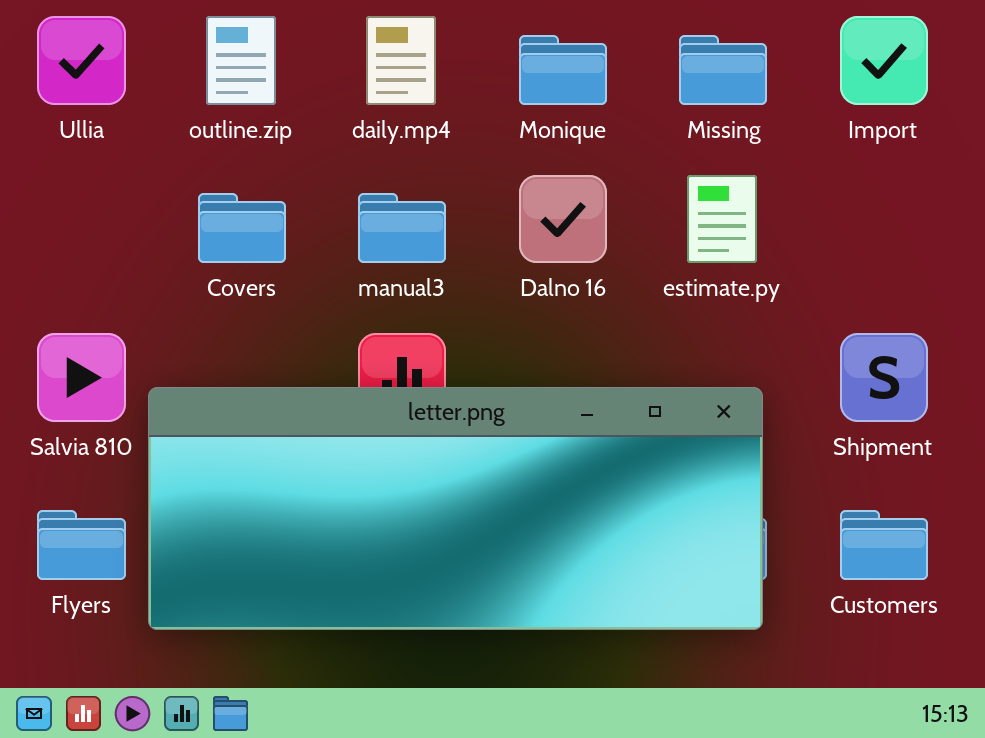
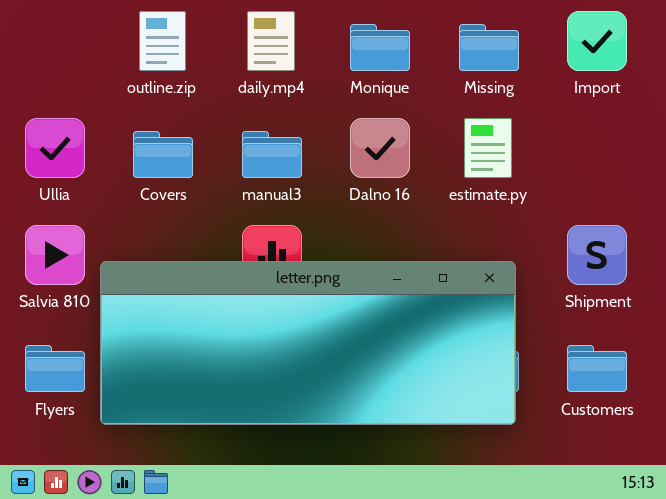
Ullia: [37,16,126,105] -> [25,118,85,178], moved

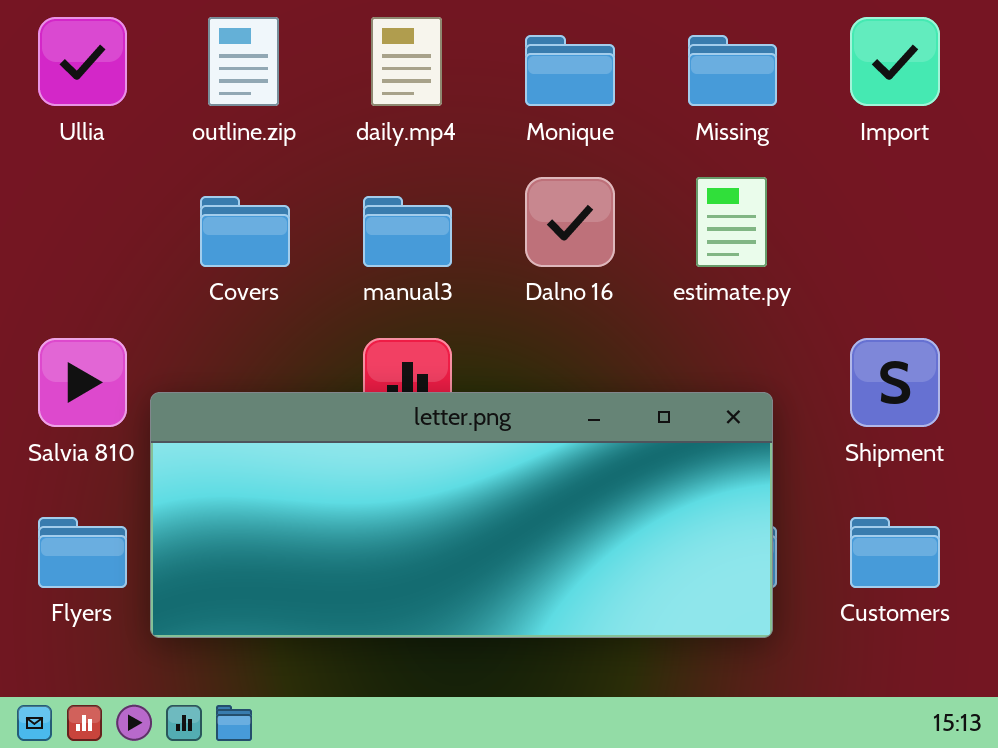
Ullia: [25,118,85,178] -> [38,17,127,106], moved

